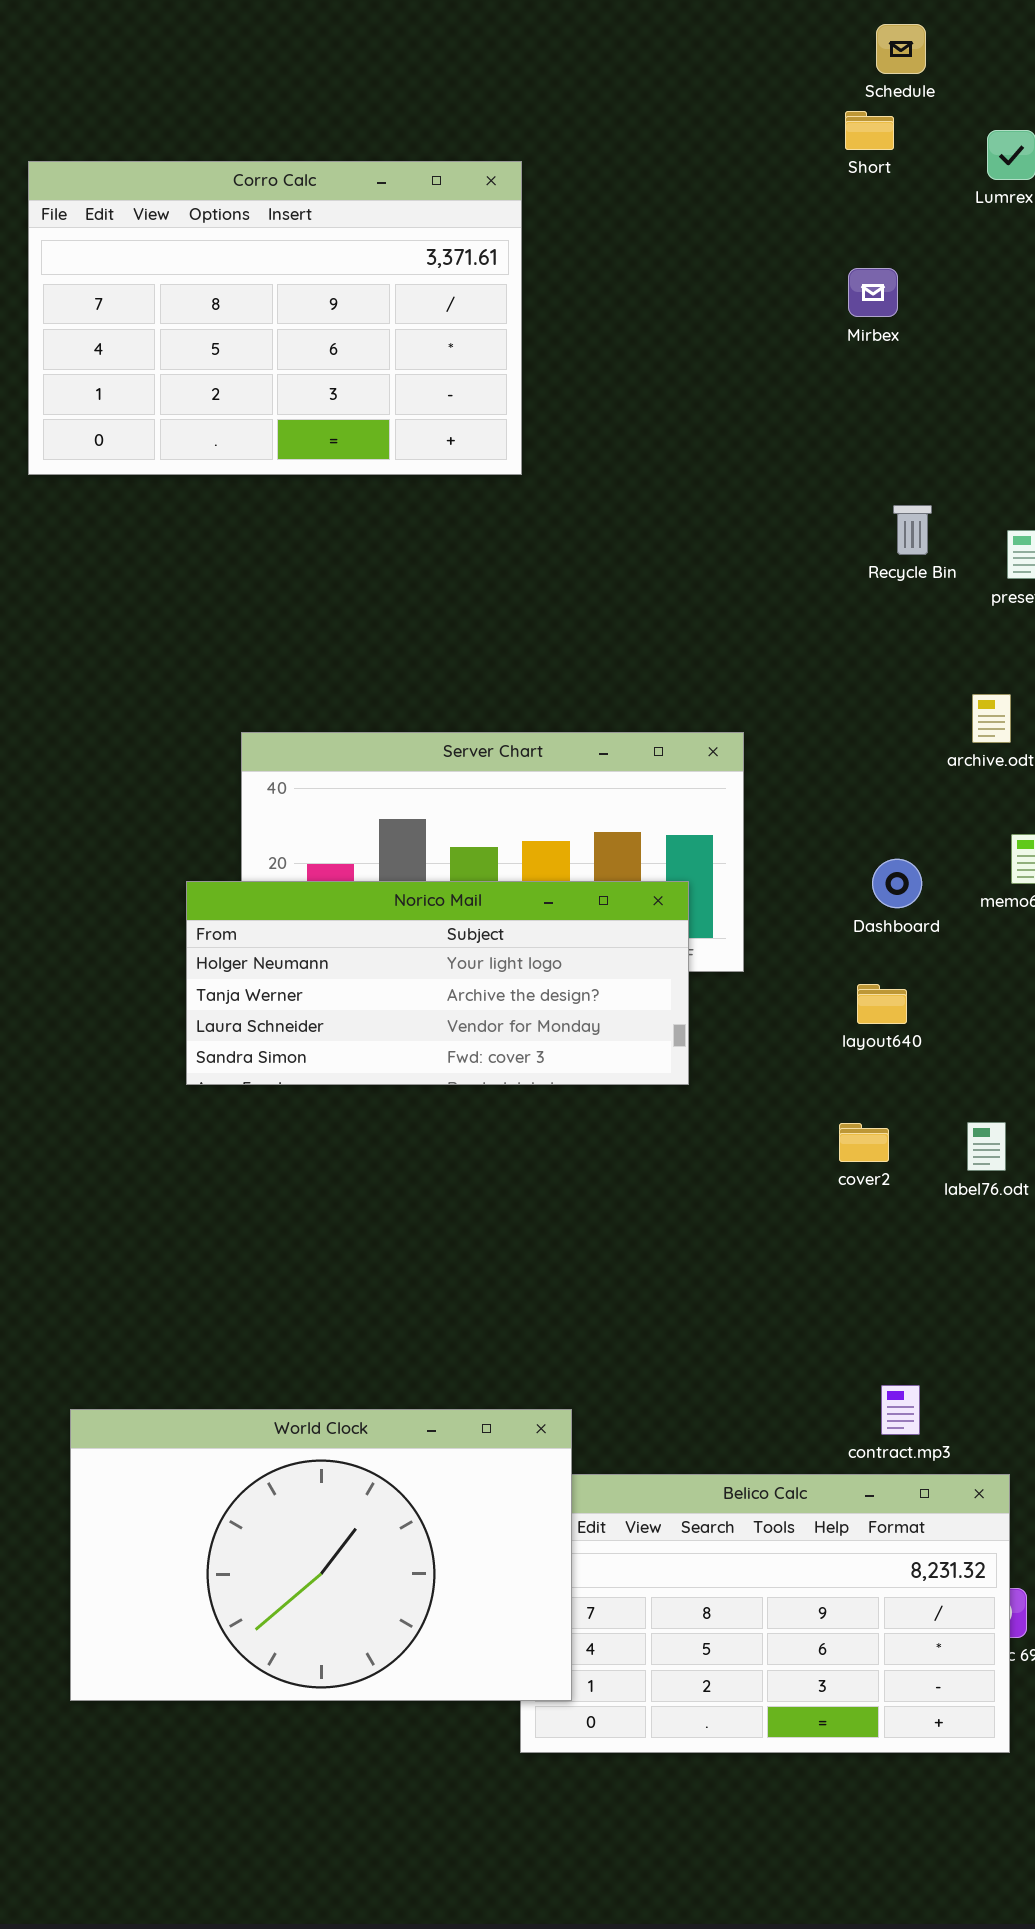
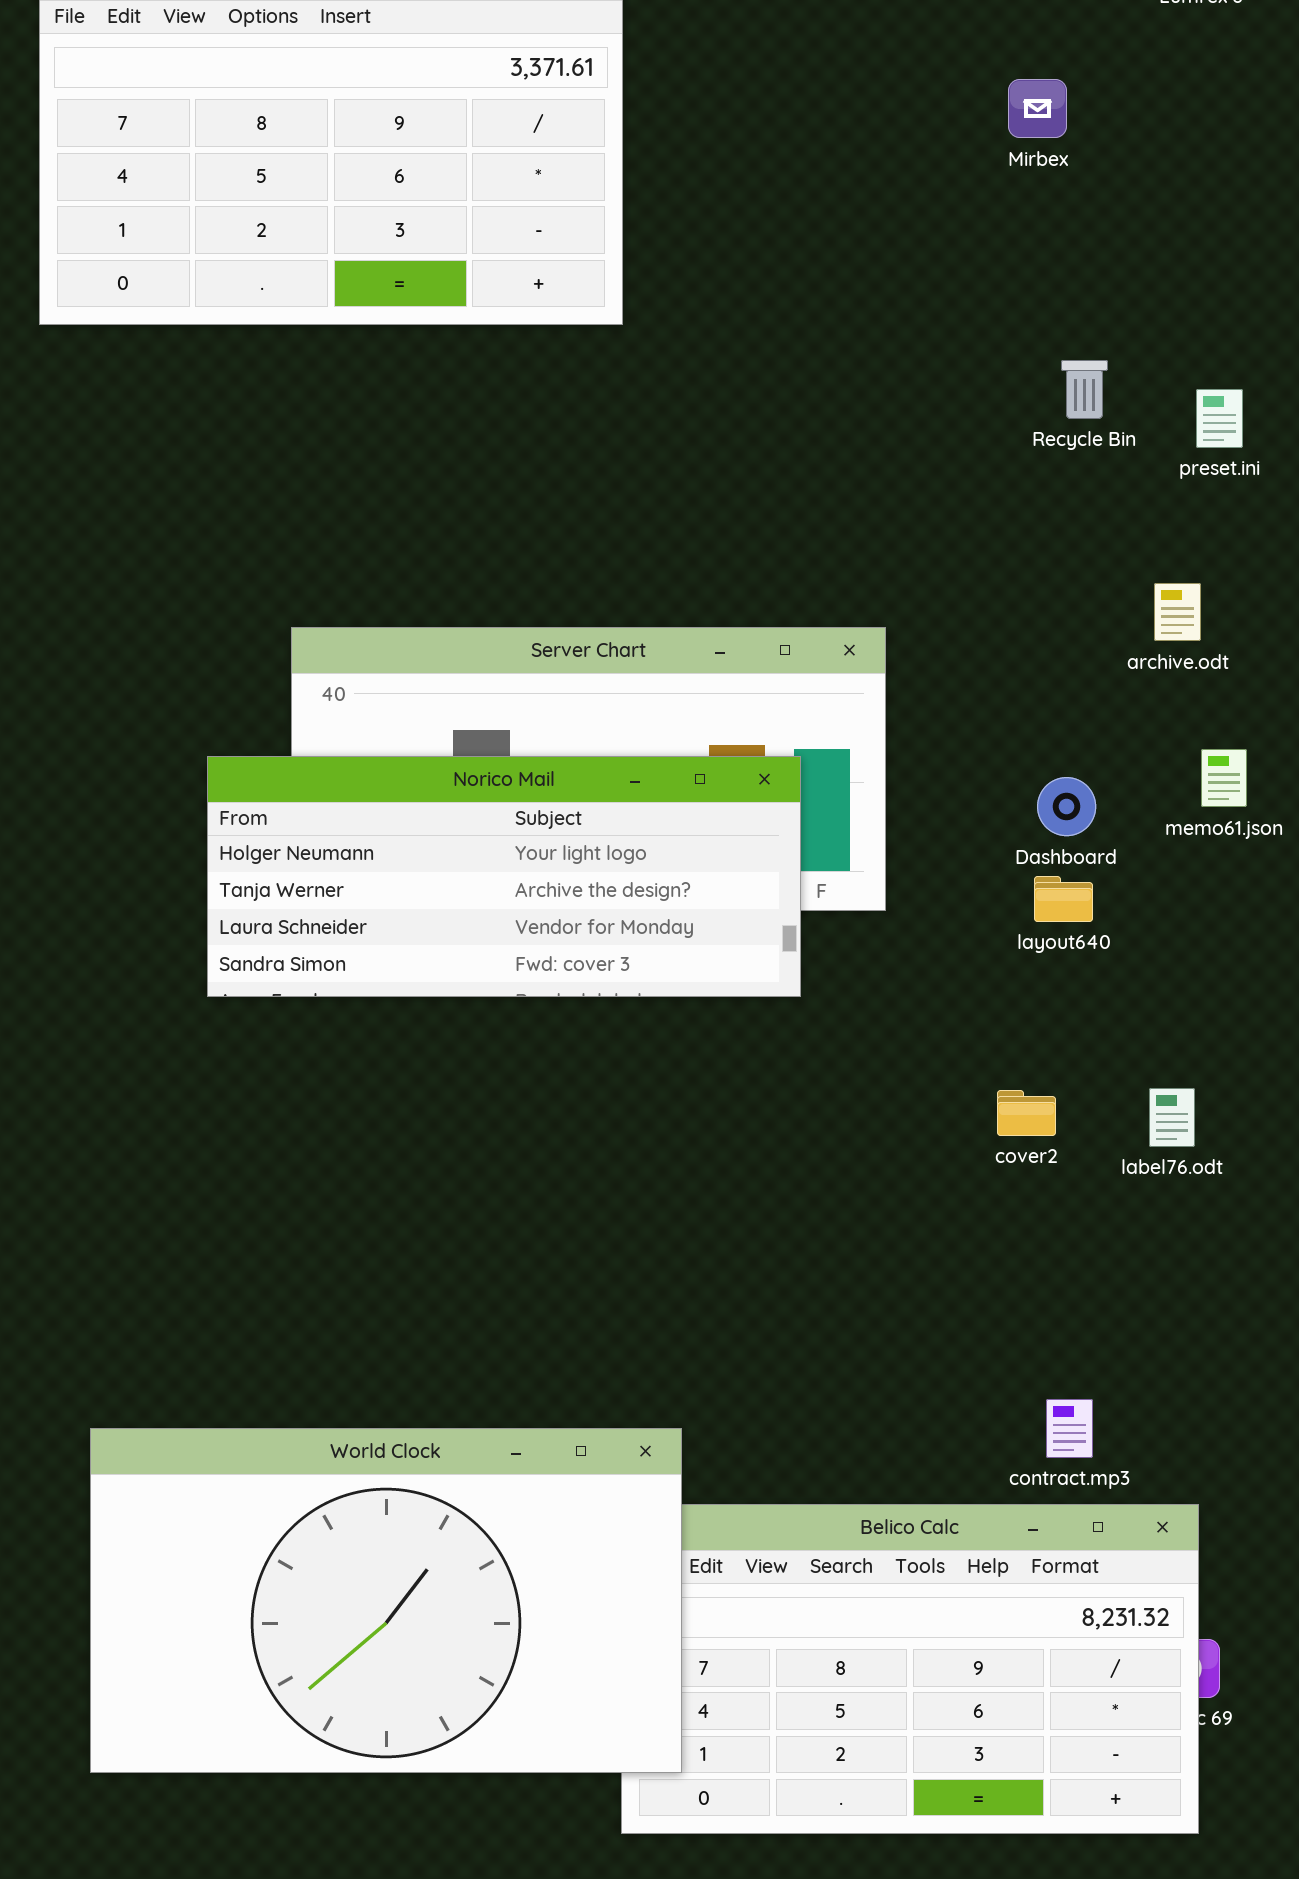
Norico Mail: [186,881,689,1085] -> [207,756,801,997], moved
layout640: [857,984,907,1024] -> [1034,876,1093,922], moved

